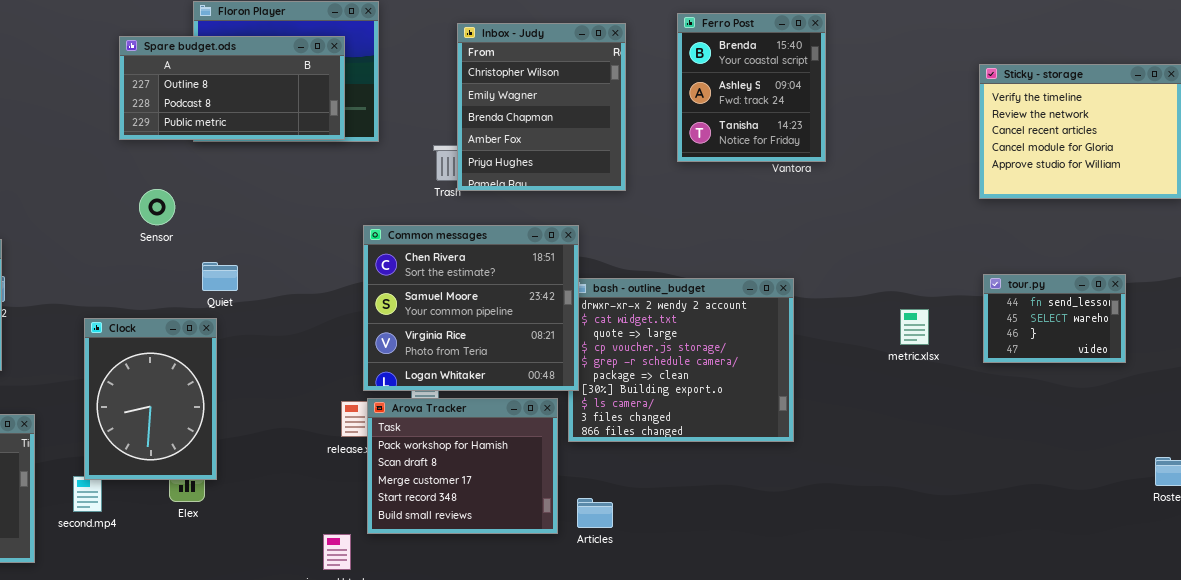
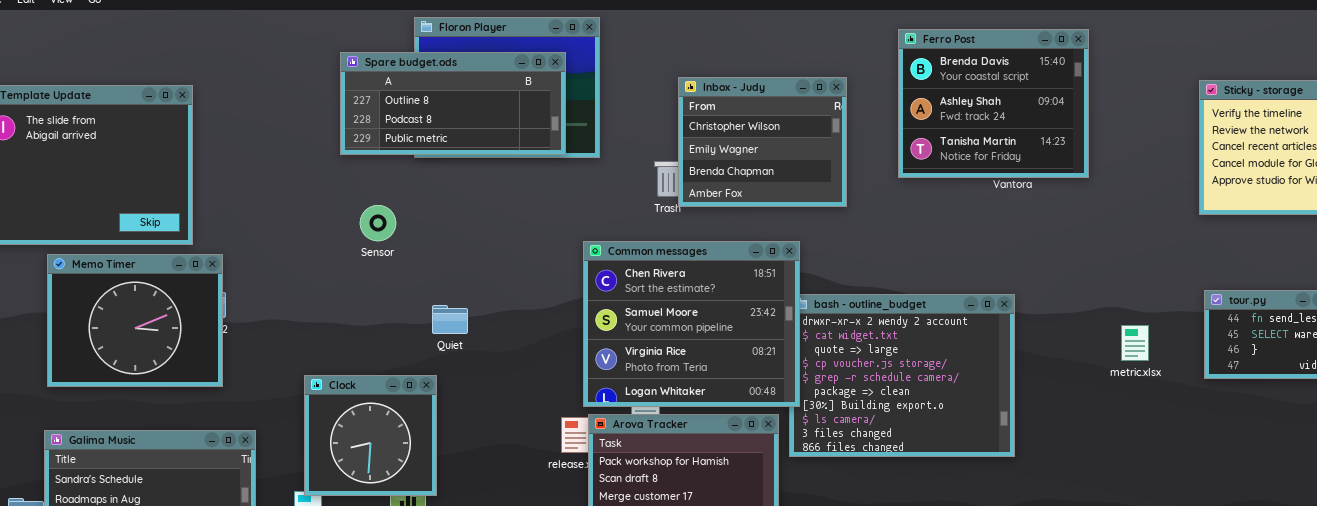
Ferro Post: [677,13,826,162] -> [898,29,1089,178], resized
Inbox - Judy: [457,23,626,191] -> [678,77,847,207], resized
Quiet: [202,262,238,291] -> [432,305,468,334], moved
Clock: [84,318,217,480] -> [304,375,437,496], resized

